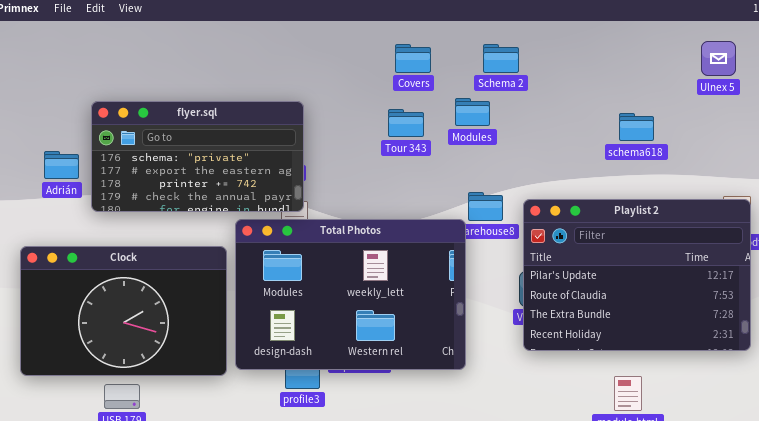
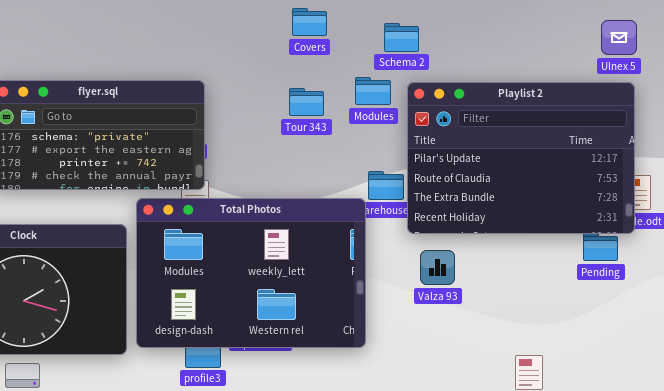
Covers: [395,44,431,73] -> [292,8,327,36], moved
Playlist 2: [523,199,751,351] -> [407,82,635,234], moved

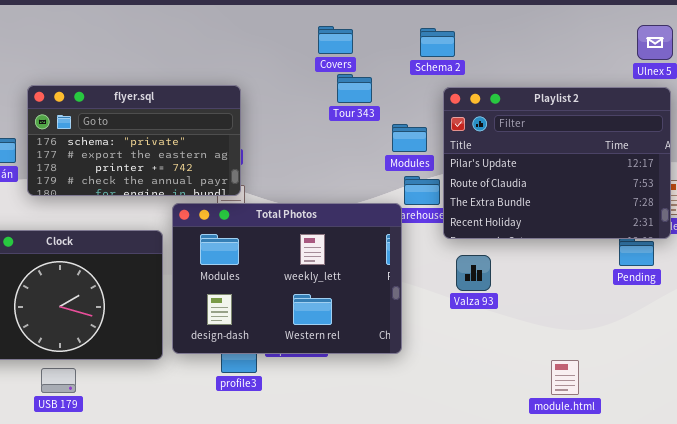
Covers: [292,8,327,36] -> [318,26,353,54], moved
Modules: [355,77,391,105] -> [392,124,427,152], moved
Tour 343: [289,88,324,116] -> [337,74,372,103], moved

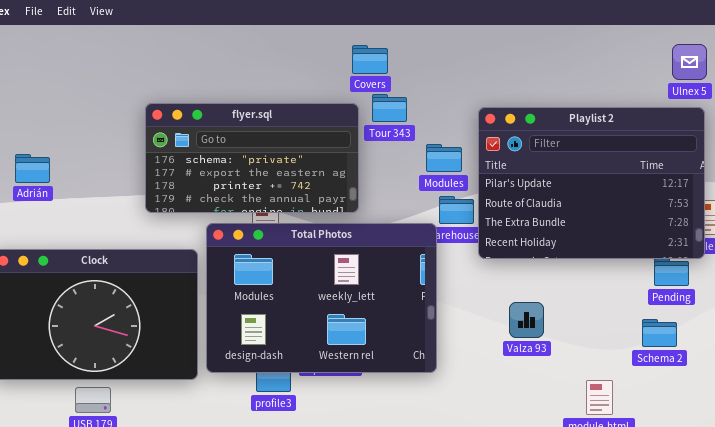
Schema 2: [420,28,455,57] -> [642,319,677,347], moved
flyer.sql: [27,85,241,196] -> [145,103,359,213], moved
Valza 93: [456,255,491,291] -> [509,302,544,338], moved

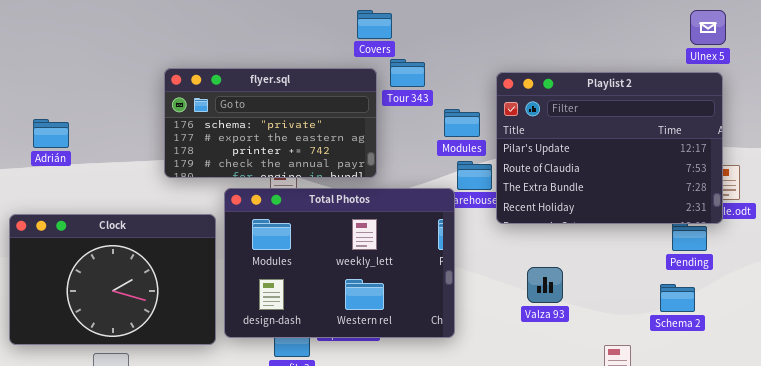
Covers: [352,45,388,74] -> [357,10,392,39], moved

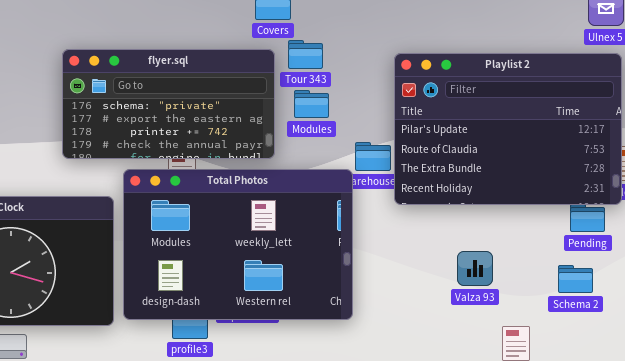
Modules: [444,109,480,137] -> [294,90,329,118], moved
Valza 93: [527,267,563,303] -> [457,251,493,286], moved

